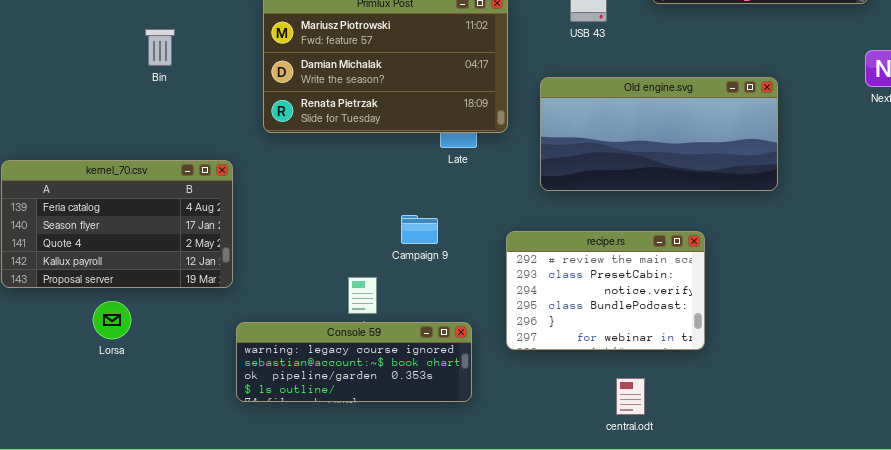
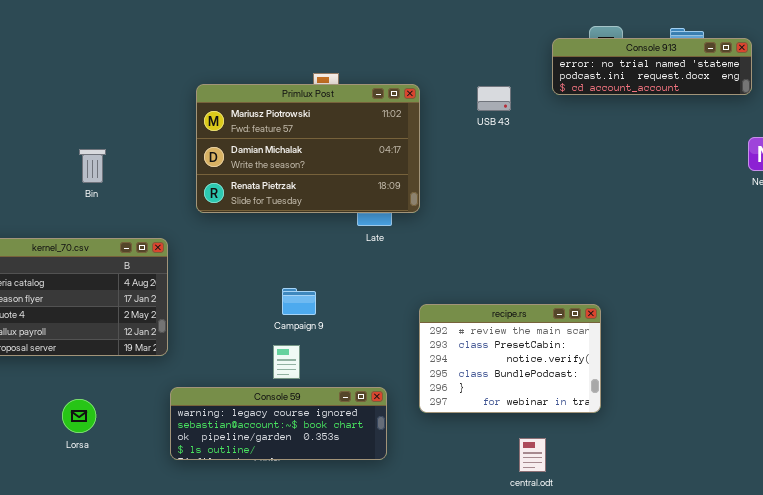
Bin: [145,29,175,66] -> [79,149,106,183], moved
Old engine.svg: [540,77,778,191] -> none, closed
Campaign 9: [401,215,438,244] -> [282,288,316,315], moved
Lorsa: [93,301,131,339] -> [62,399,96,433], moved

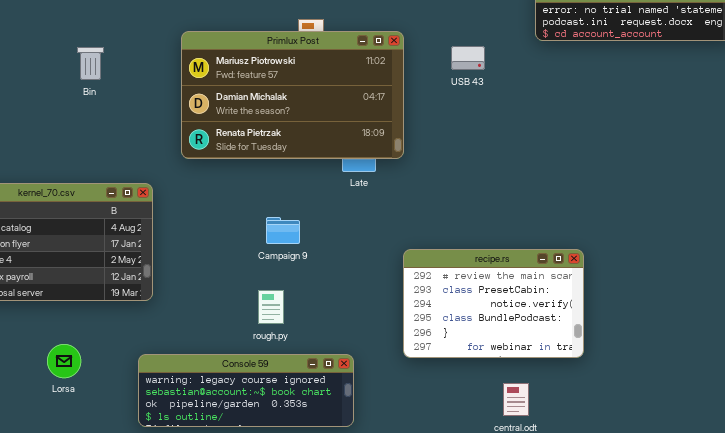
USB 43: [477,86,511,111] -> [451,46,485,70], moved
Bin: [79,149,106,183] -> [77,47,104,80], moved
Campaign 9: [282,288,316,315] -> [266,217,300,244], moved
Console 59: [170,387,387,460] -> [138,354,354,427], moved

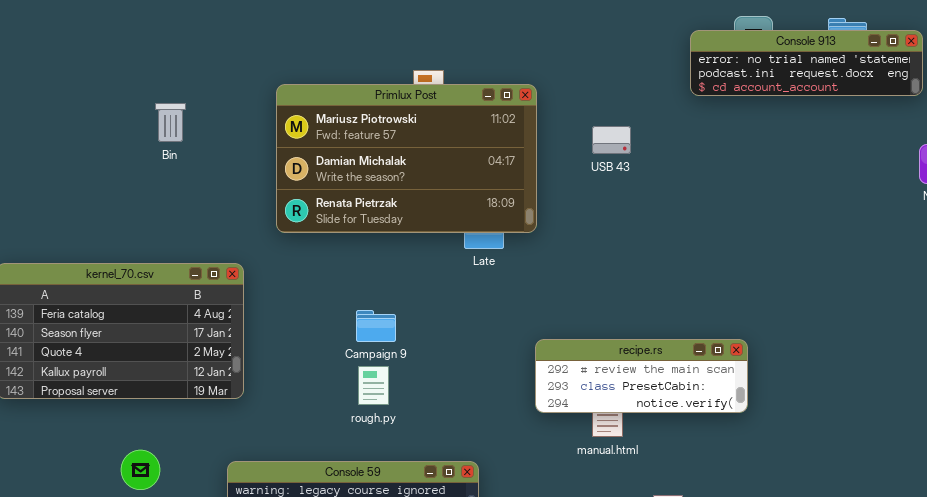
USB 43: [451,46,485,70] -> [592,126,631,154], moved
Campaign 9: [266,217,300,244] -> [356,310,396,342], moved
recipe.rs: [403,249,584,358] -> [535,339,748,413], resized
rough.py: [258,290,284,324] -> [358,366,389,405], moved

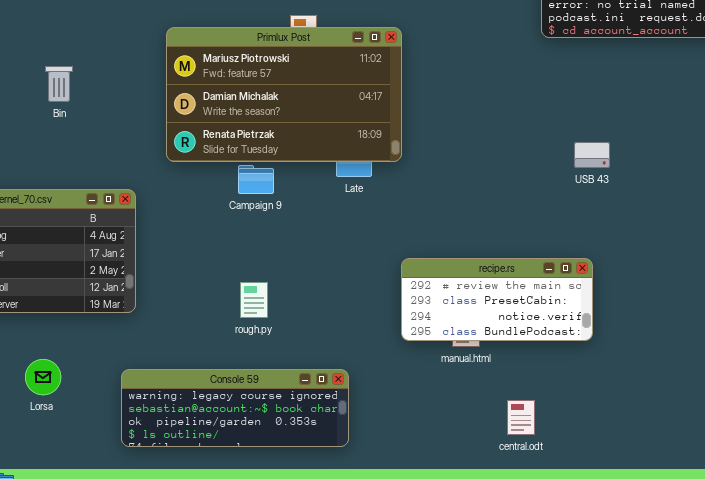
Bin: [155,103,186,142] -> [45,66,73,102], moved
USB 43: [592,126,631,154] -> [574,142,610,168], moved
Campaign 9: [356,310,396,342] -> [238,165,274,194], moved
recipe.rs: [535,339,748,413] -> [401,258,593,341], resized

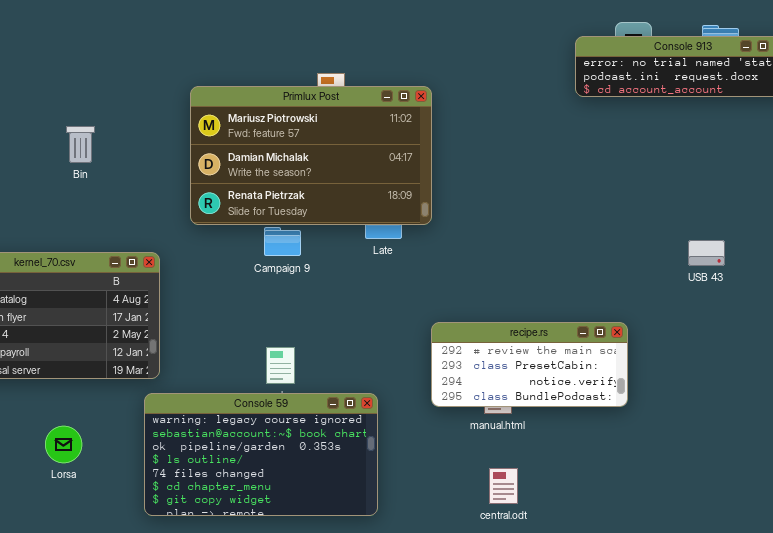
USB 43: [574,142,610,168] -> [688,240,725,266], moved
Console 59: [121,369,349,447] -> [144,393,378,516], resized
central.odt: [507,400,535,435] -> [489,468,518,504], moved

